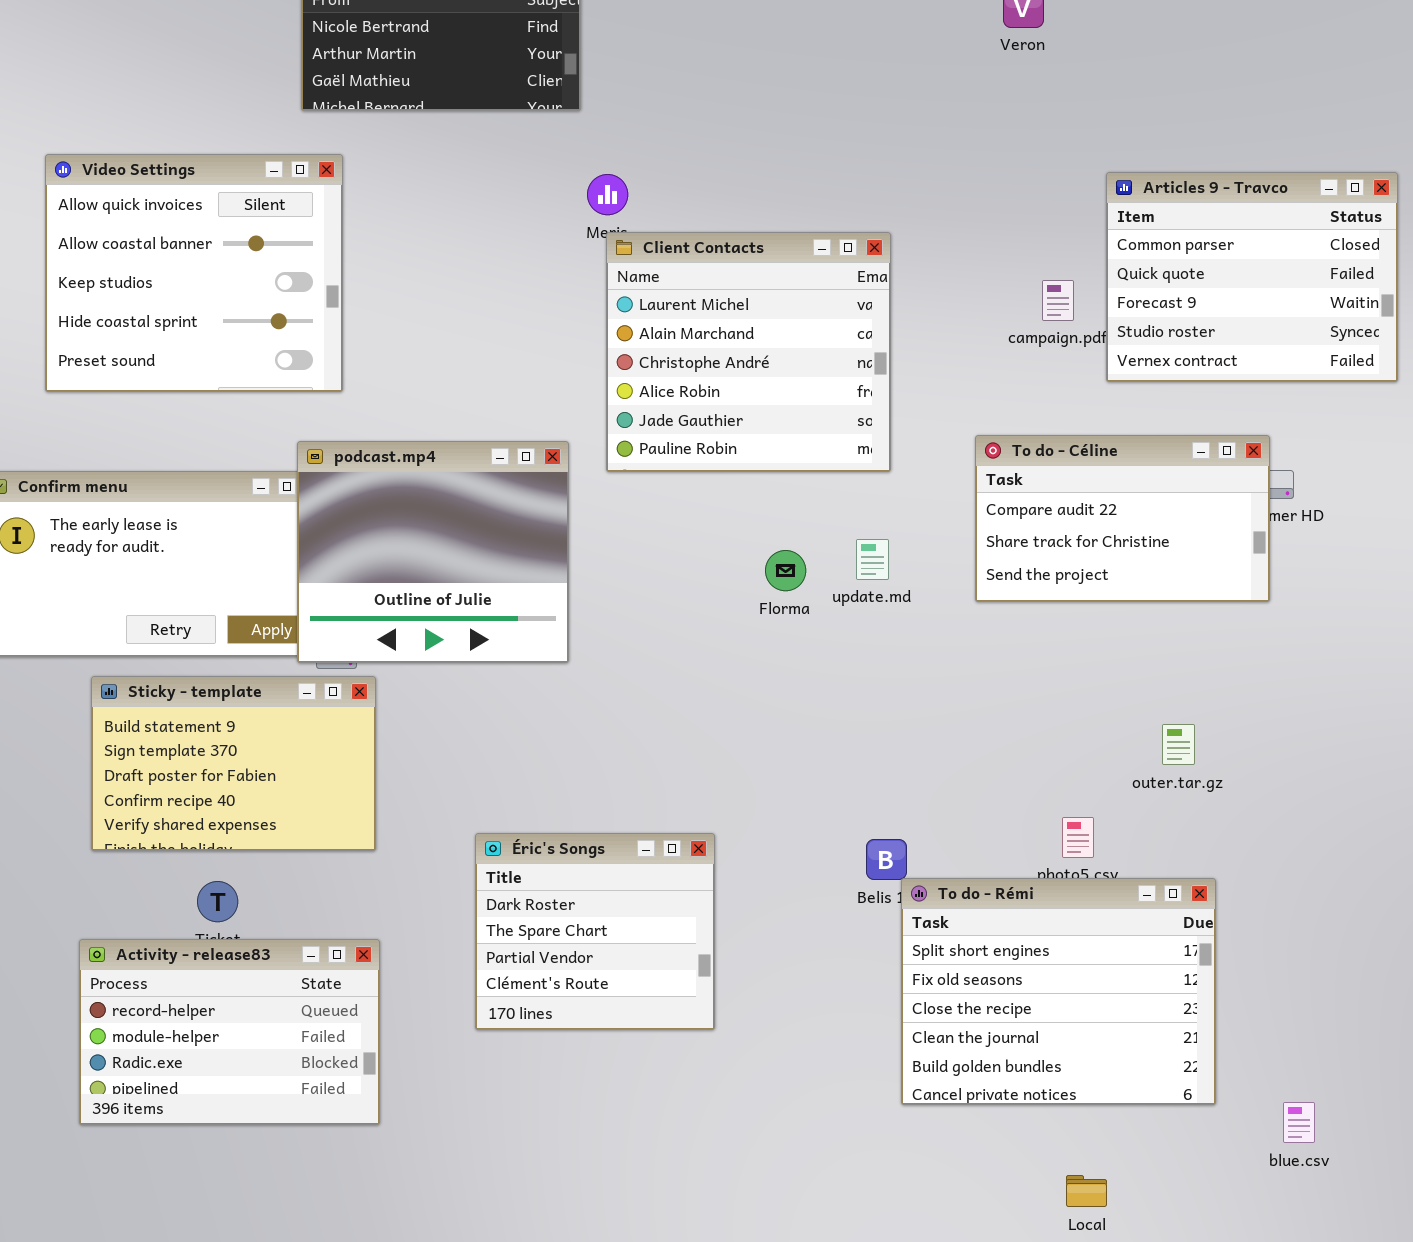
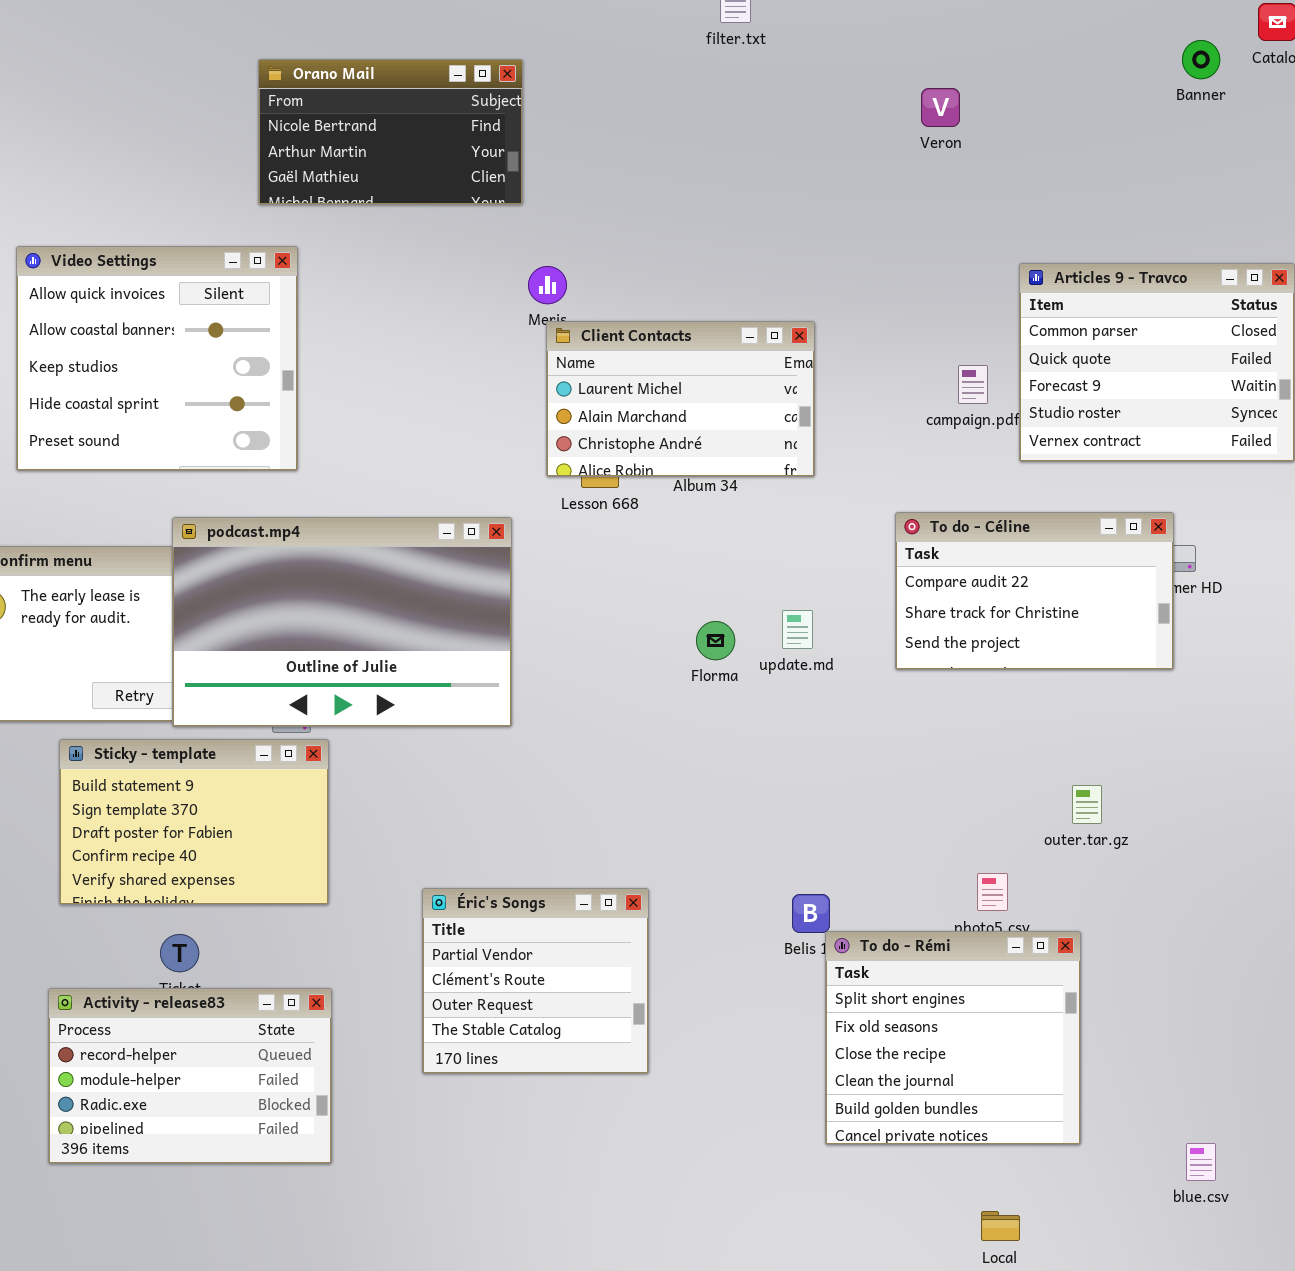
Client Contacts: [606,232,891,472] -> [546,321,815,477], resized
podcast.mp4: [297,441,569,663] -> [172,517,512,727], resized
Éric's Songs: [475,833,715,1030] -> [422,888,649,1074], scrolled down 2 rows
To do - Rémi: [901,878,1216,1105] -> [825,931,1081,1145], resized

